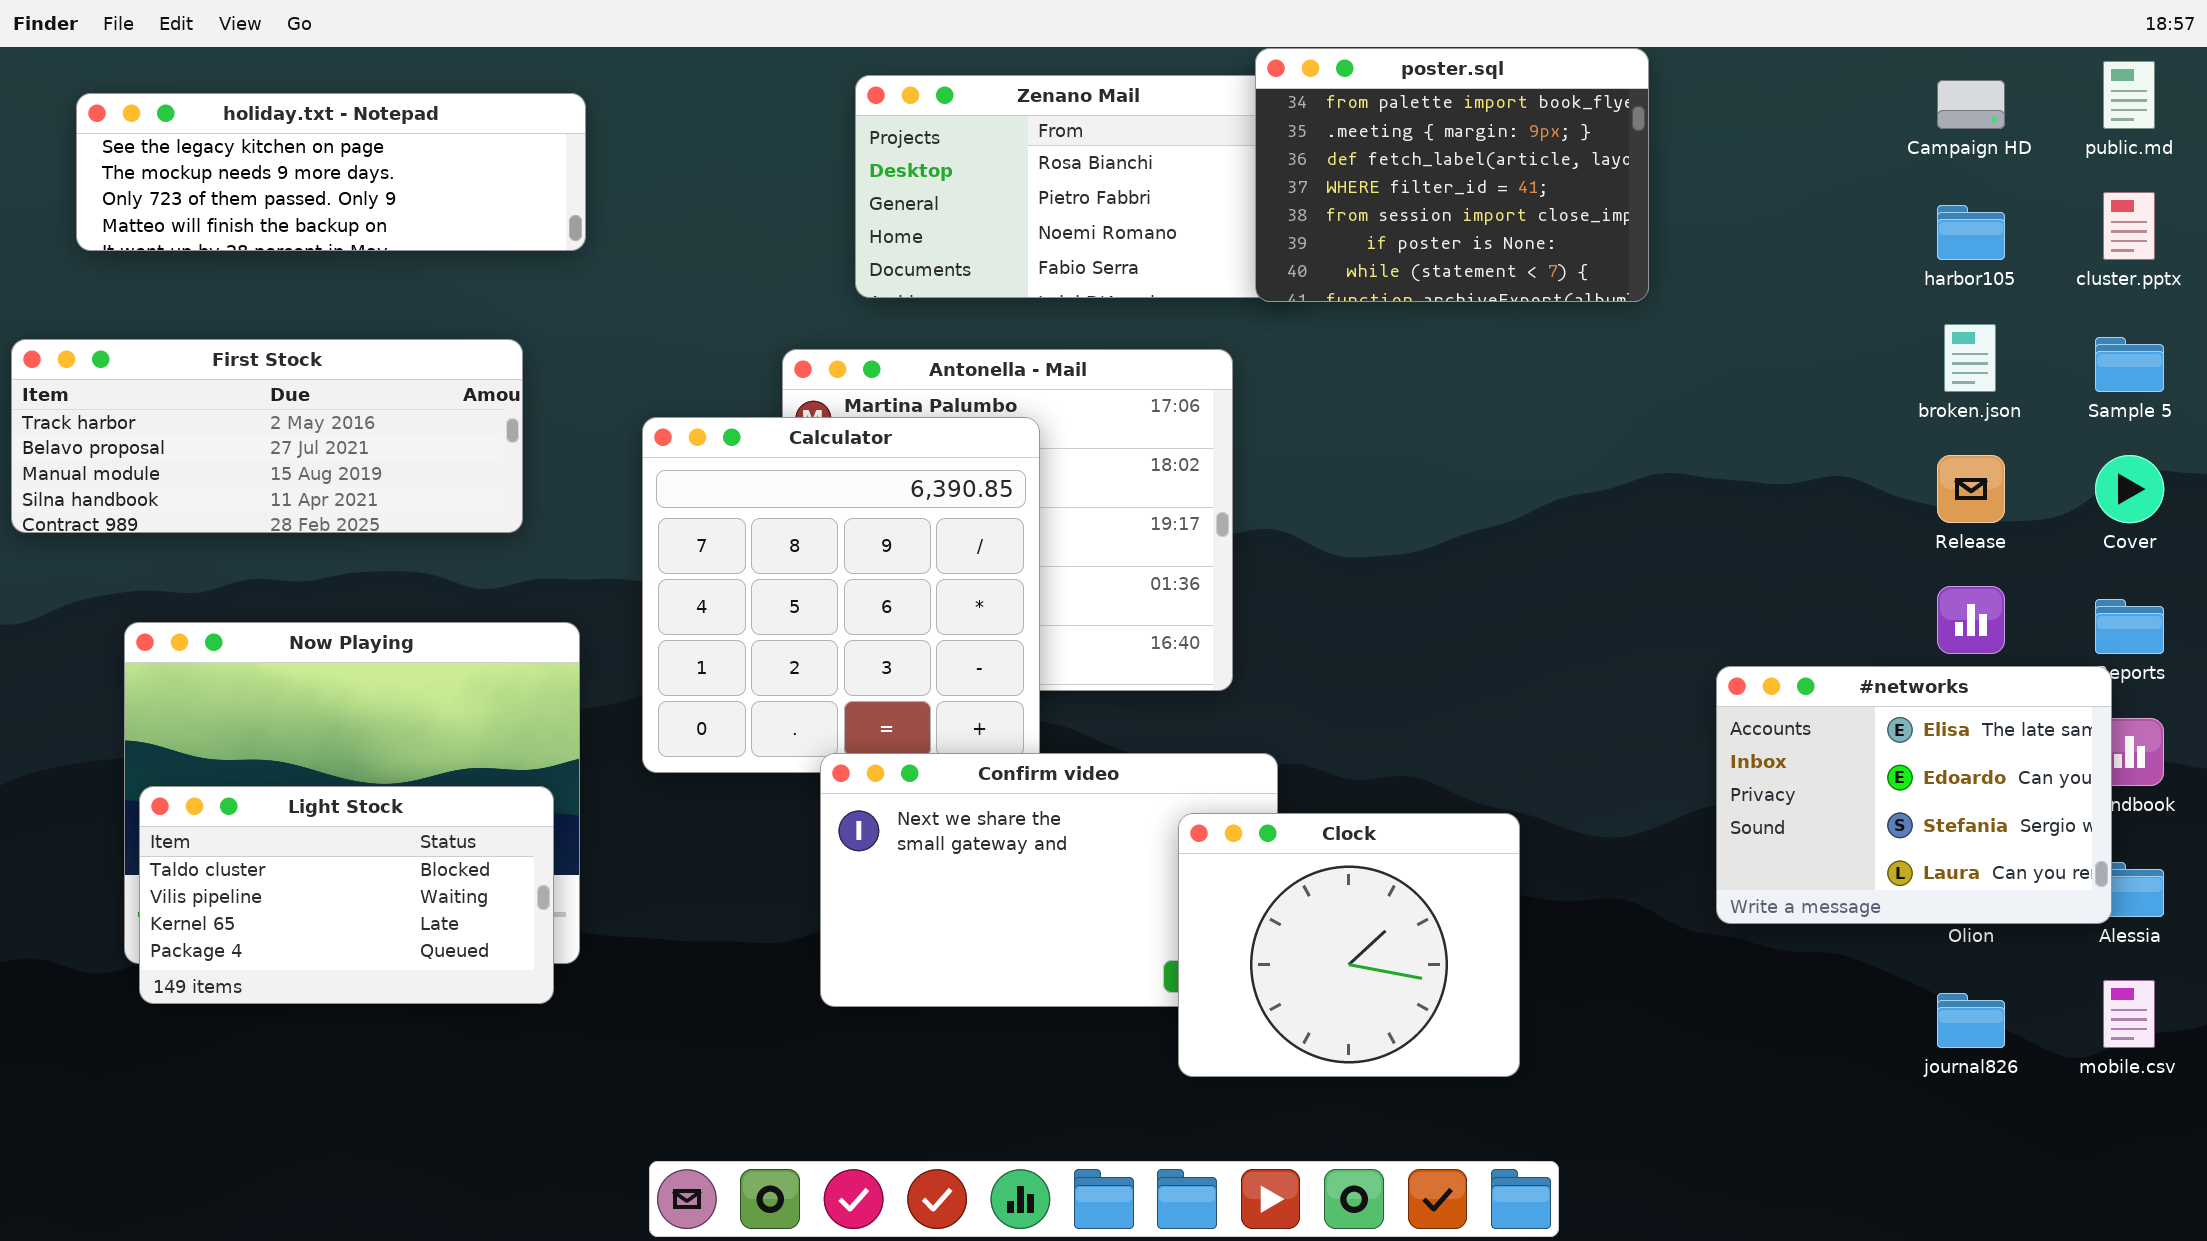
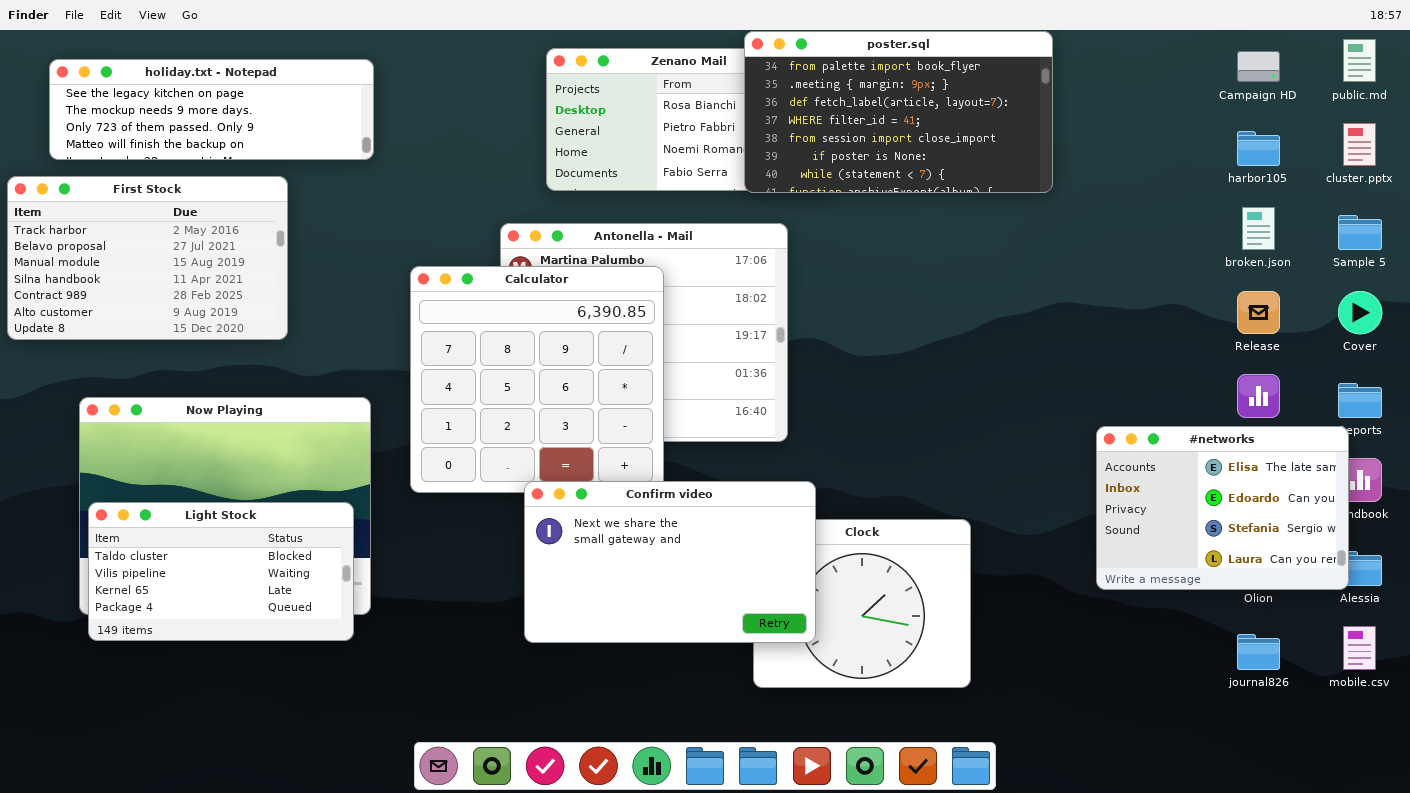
poster.sql: [1255,48,1649,302] -> [744,31,1053,193], resized
First Stock: [11,339,523,533] -> [7,176,288,340], resized
Confirm video: [820,753,1278,1007] -> [524,481,816,643], raised

